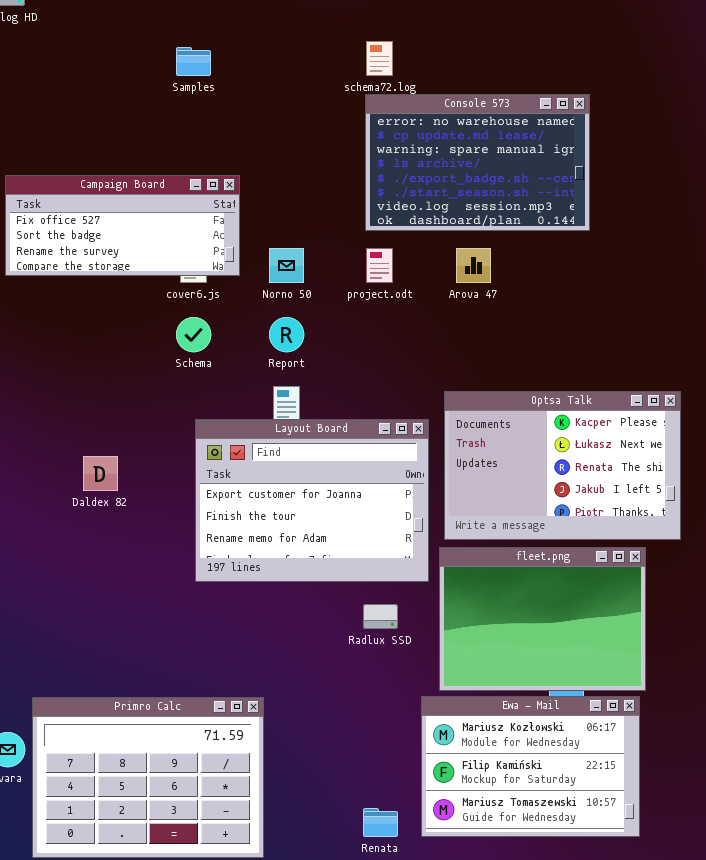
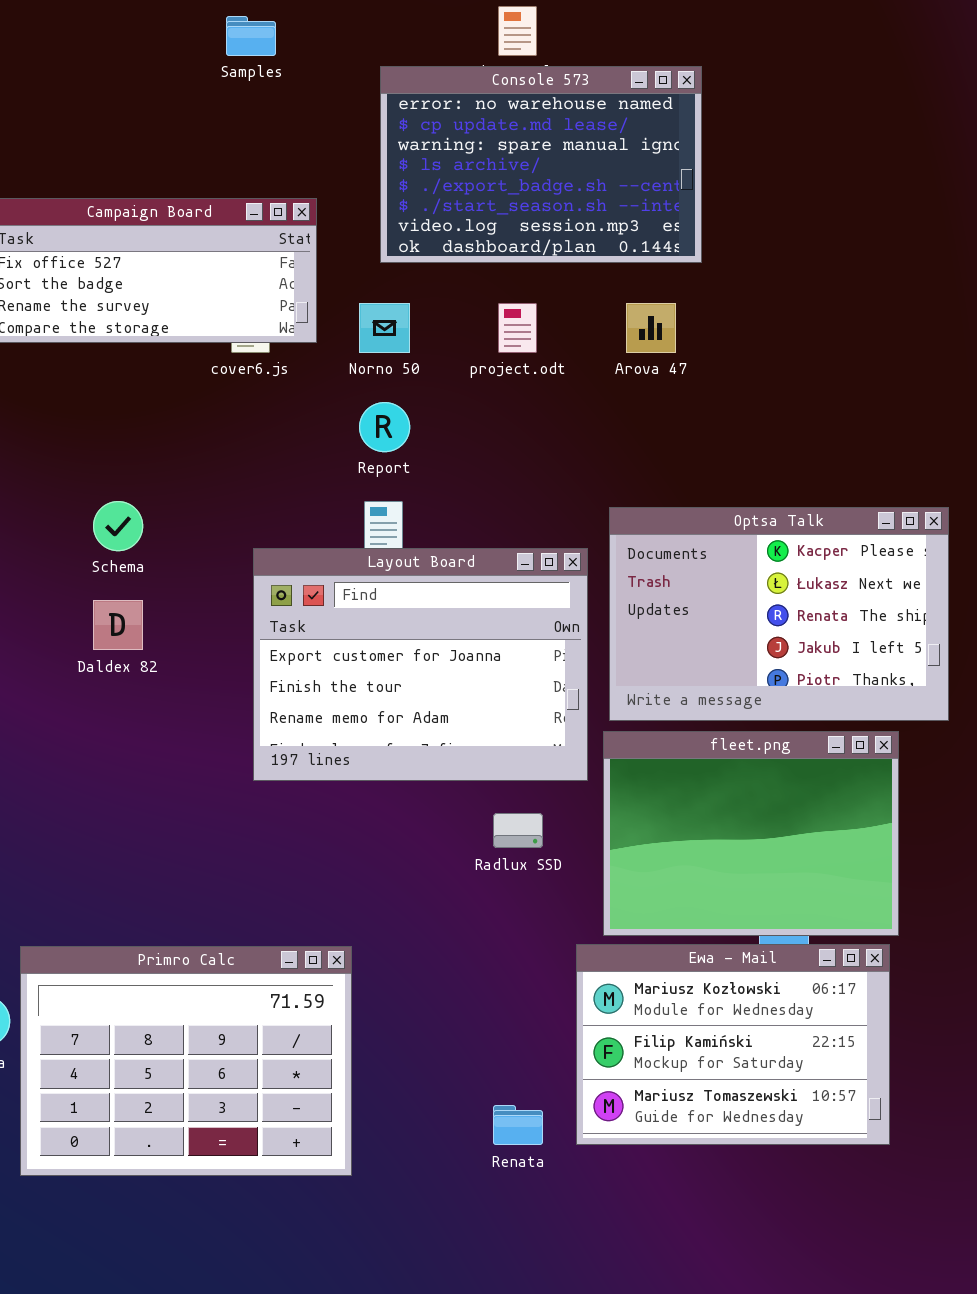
Console 573: [365,94,590,231] -> [380,66,702,263], moved
Schema: [176,317,211,352] -> [93,501,143,551], moved

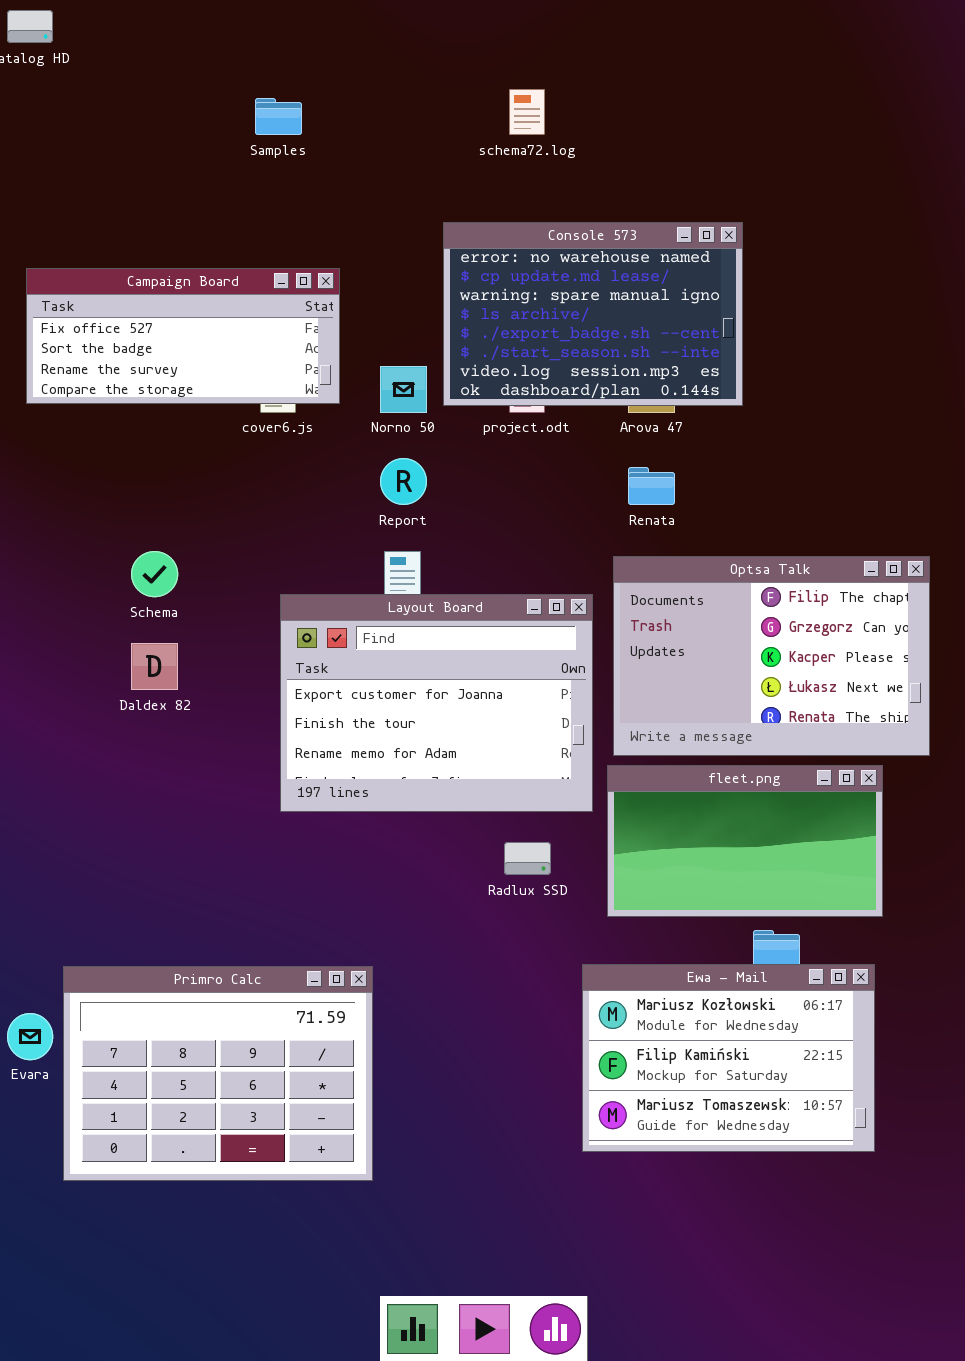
Console 573: [380,66,702,263] -> [443,222,743,406], moved
Optsa Talk: [609,507,949,721] -> [613,556,930,756], scrolled up 2 rows
fleet.png: [603,731,899,936] -> [607,765,883,917], resized
Renata: [493,1105,543,1145] -> [628,467,675,505], moved

